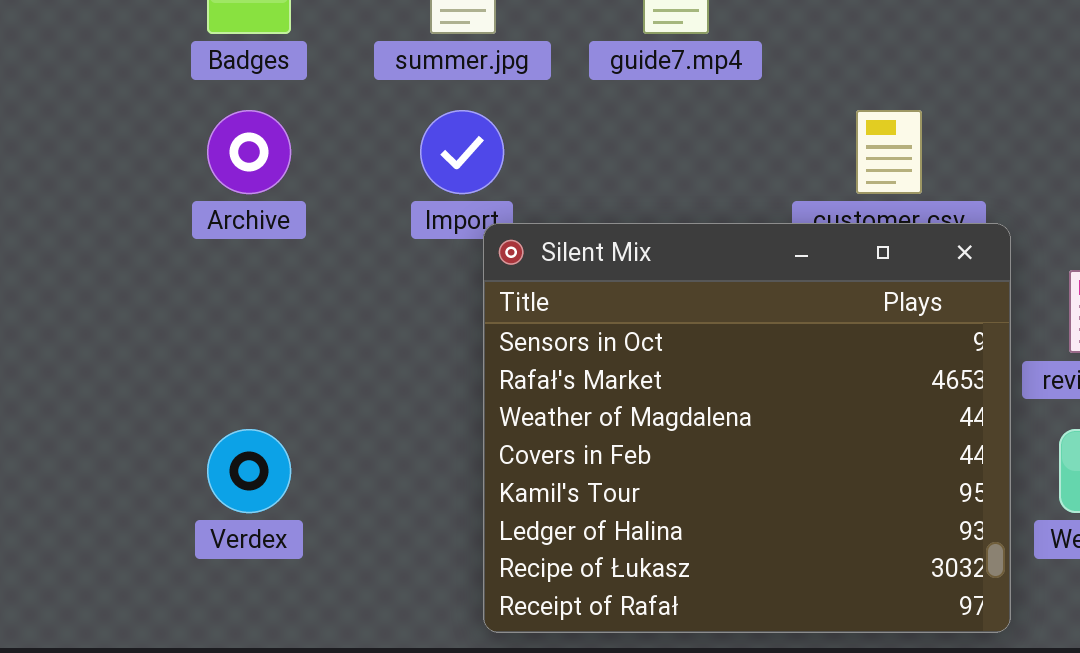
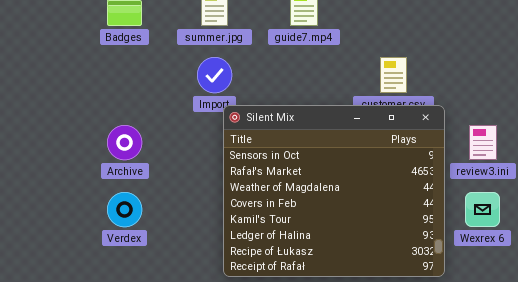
Archive: [207,110,291,194] -> [107,125,142,160], moved

